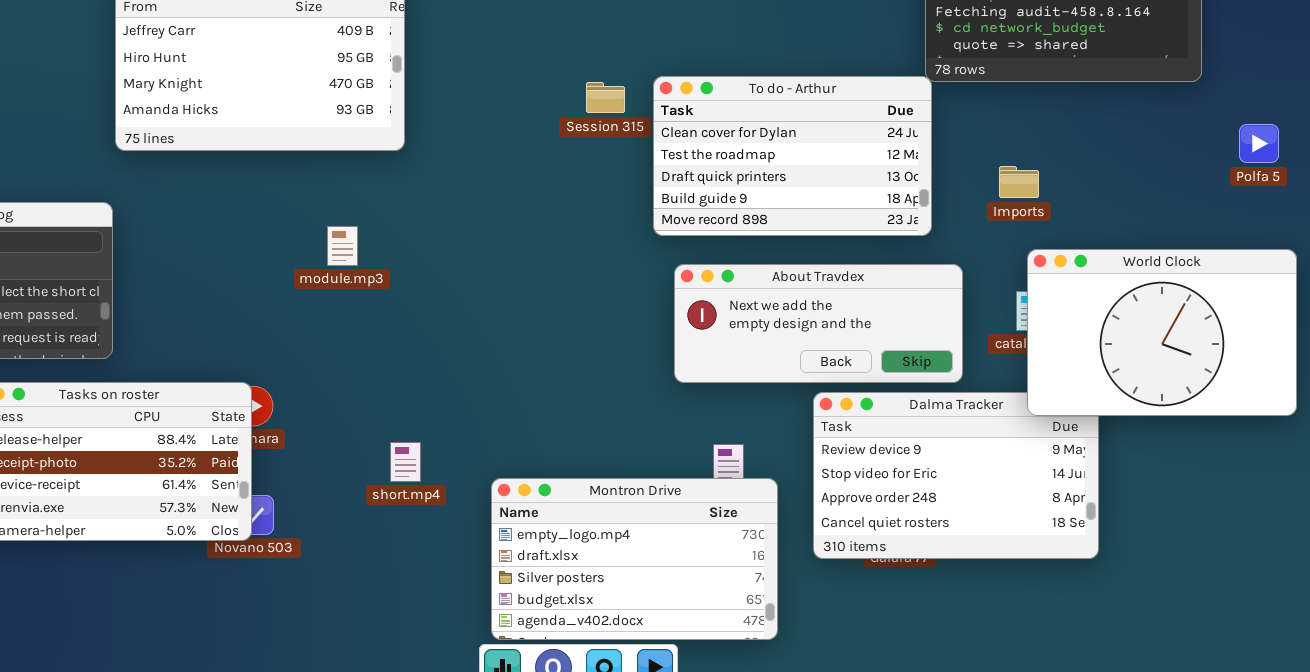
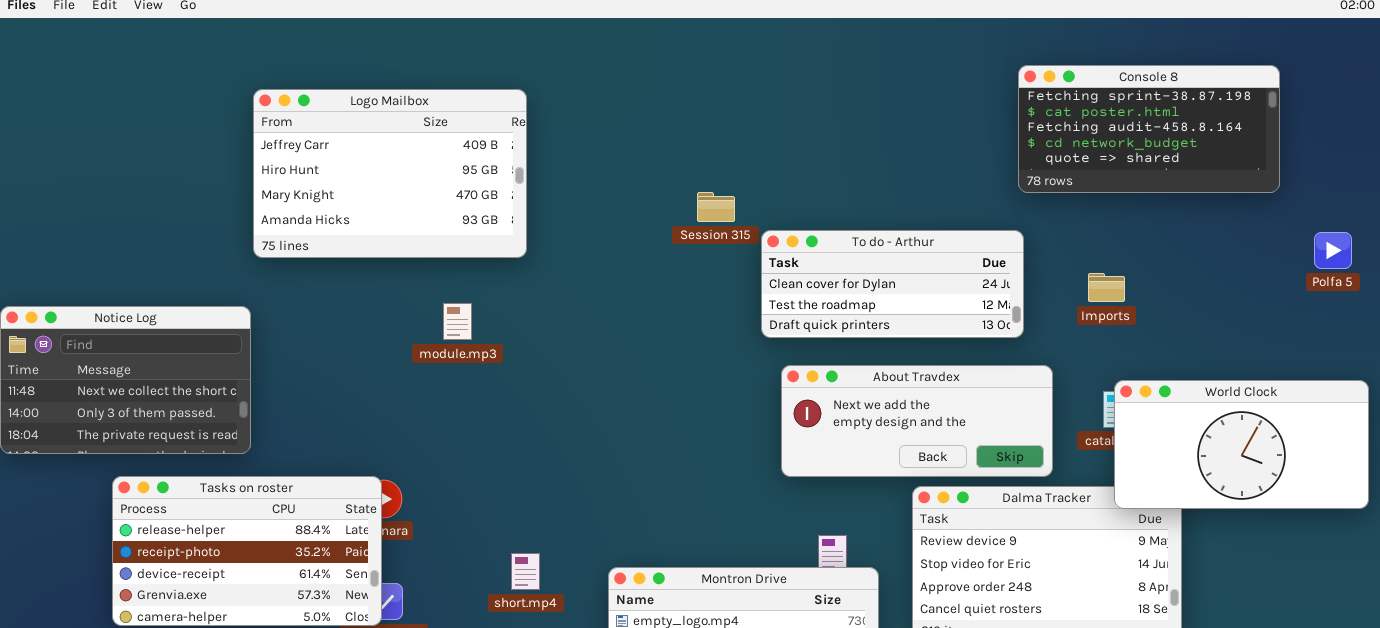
To do - Arthur: [653,76,932,236] -> [761,230,1024,338], resized
module.mp3: [327,226,358,266] -> [443,303,472,340], moved
World Clock: [1027,249,1297,416] -> [1114,380,1369,509], resized
short.mp4: [390,442,421,482] -> [511,553,540,590], moved

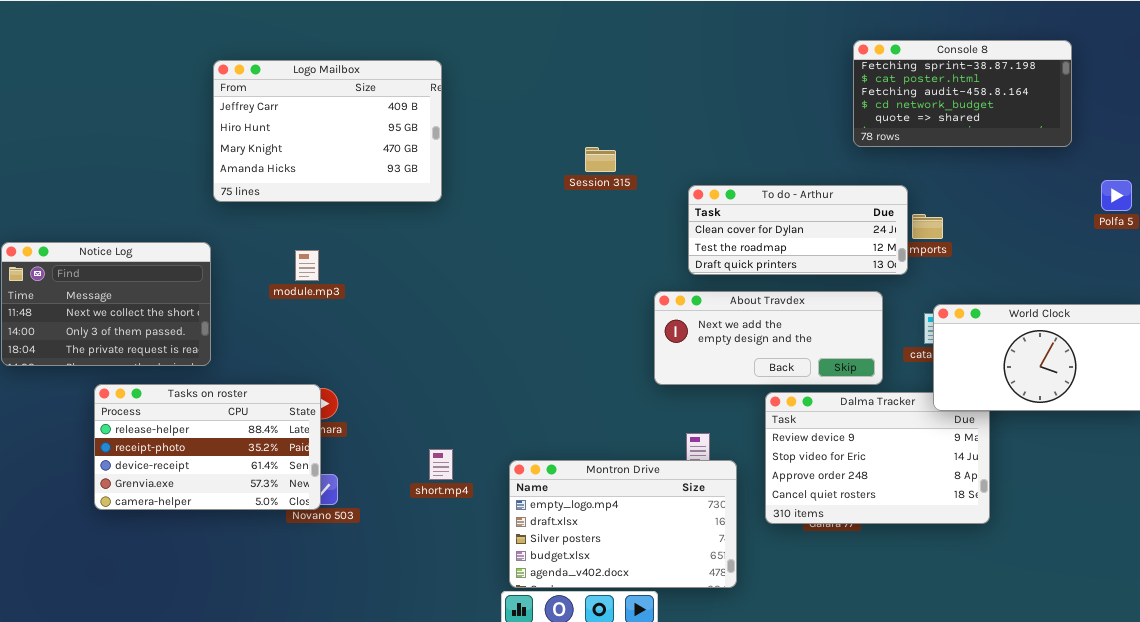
To do - Arthur: [761,230,1024,338] -> [688,185,908,275], moved
module.mp3: [443,303,472,340] -> [295,250,319,281], moved

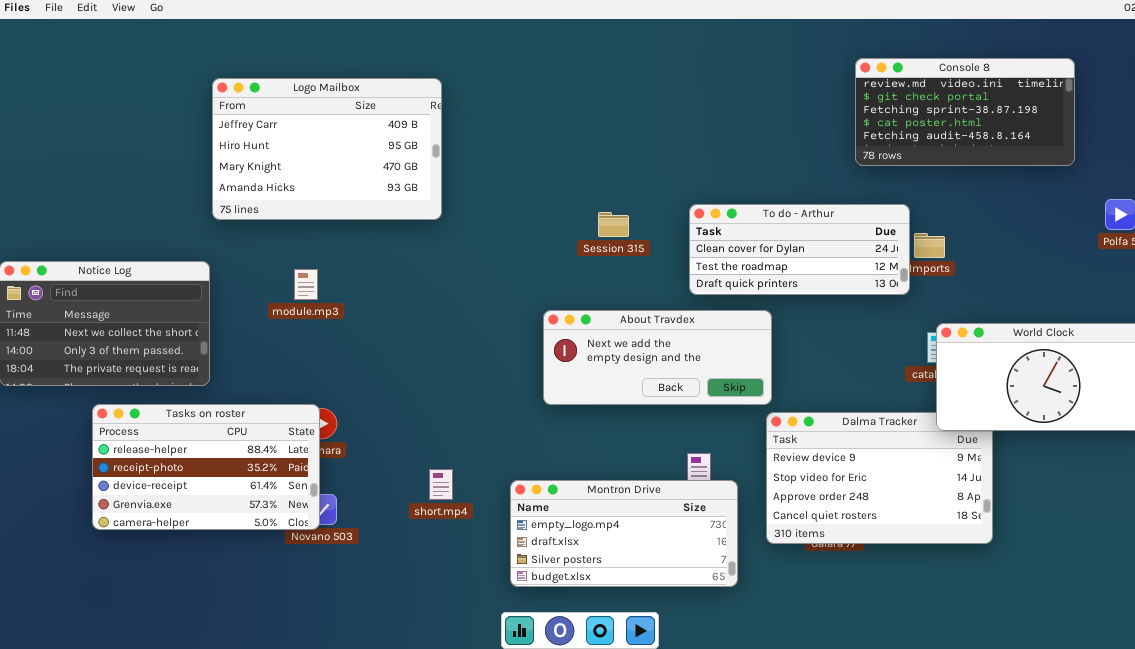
Console 8: [853,40,1072,147] -> [855,58,1075,166], scrolled up 2 rows
Session 315: [585,147,616,172] -> [598,212,629,237], moved
About Travdex: [654,291,883,385] -> [543,310,772,405], moved
Montron Drive: [509,460,737,588] -> [510,480,738,587], resized

